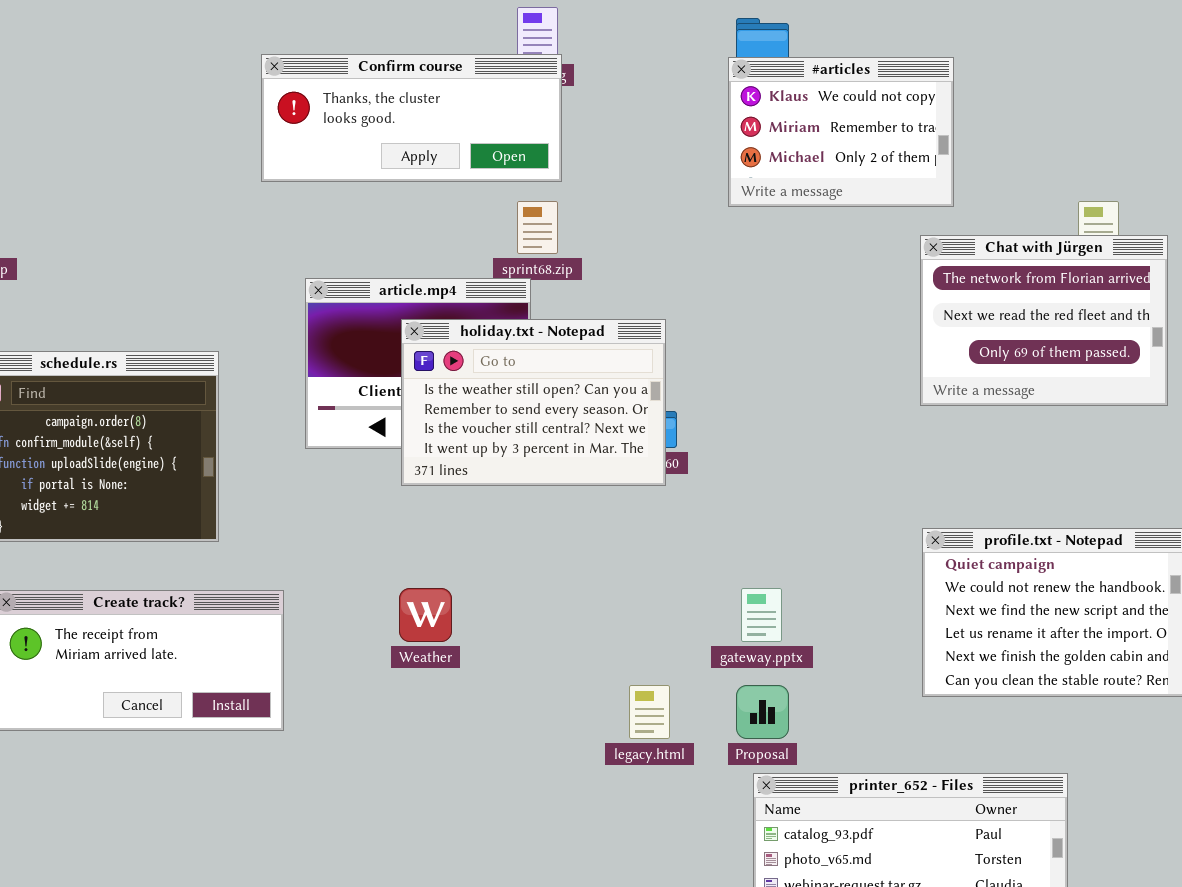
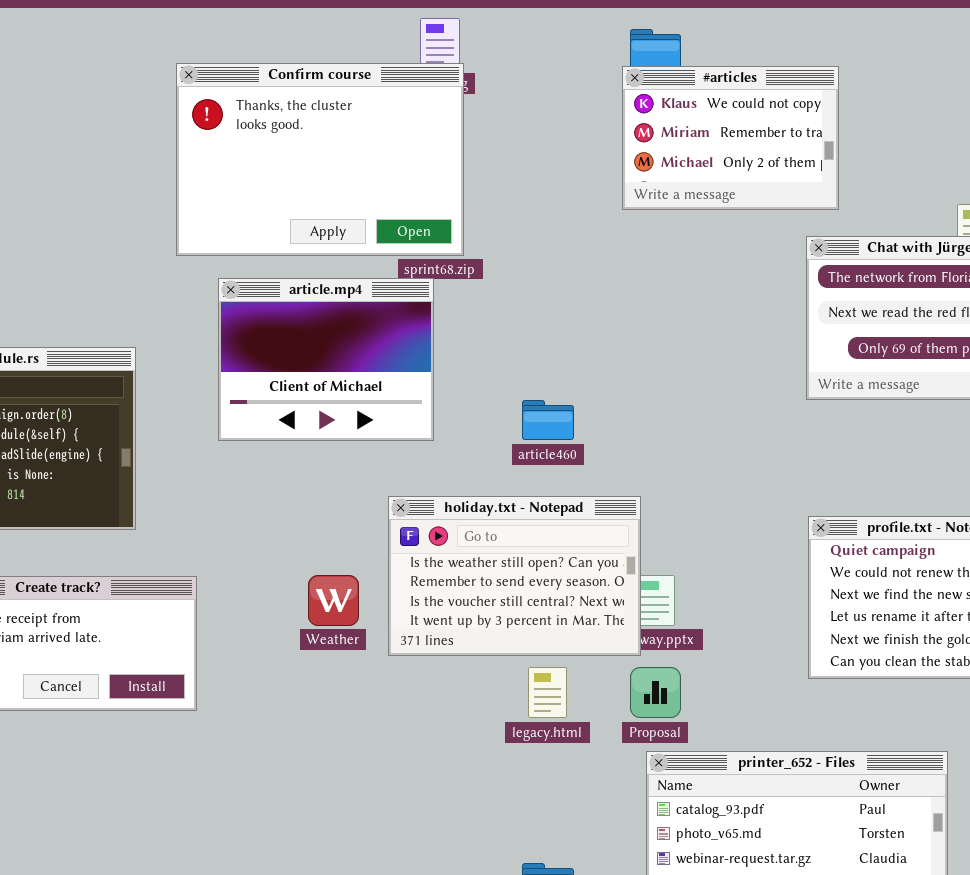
Confirm course: [261,54,562,182] -> [176,63,464,256], resized
holiday.txt - Notepad: [401,319,666,486] -> [388,496,641,656], moved

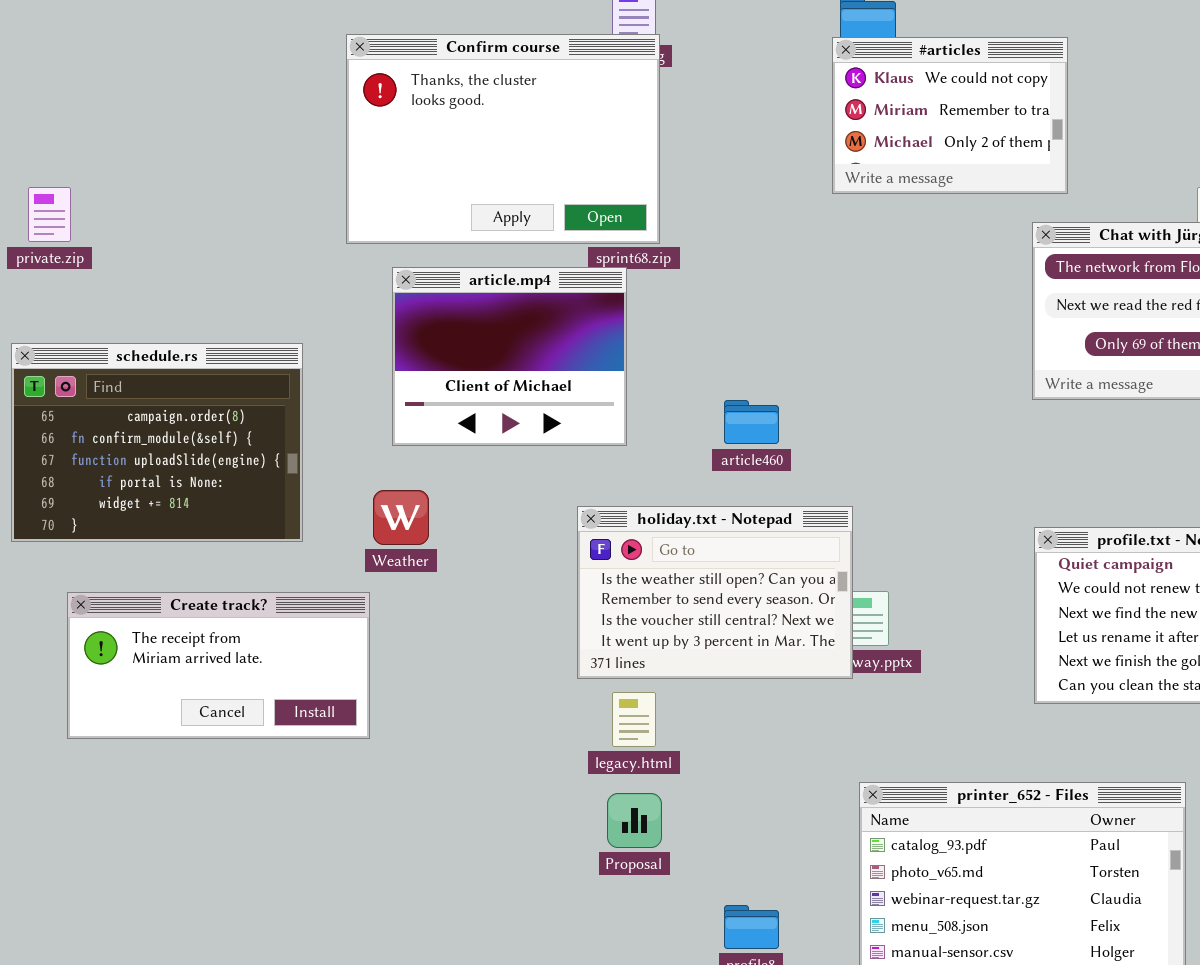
Weather: [308,575,359,626] -> [373,490,429,545], moved
legacy.html: [528,667,567,718] -> [612,692,656,747], moved
Proposal: [630,667,681,718] -> [607,793,662,848], moved

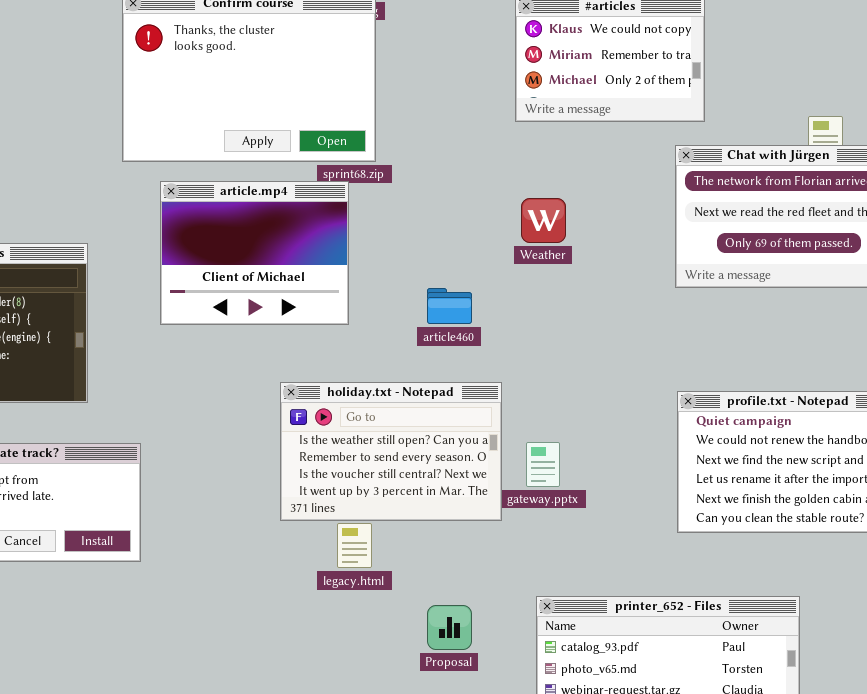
Weather: [373,490,429,545] -> [521,198,566,243], moved
holiday.txt - Notepad: [577,506,853,679] -> [280,382,502,521], moved
Proposal: [607,793,662,848] -> [427,605,472,650], moved

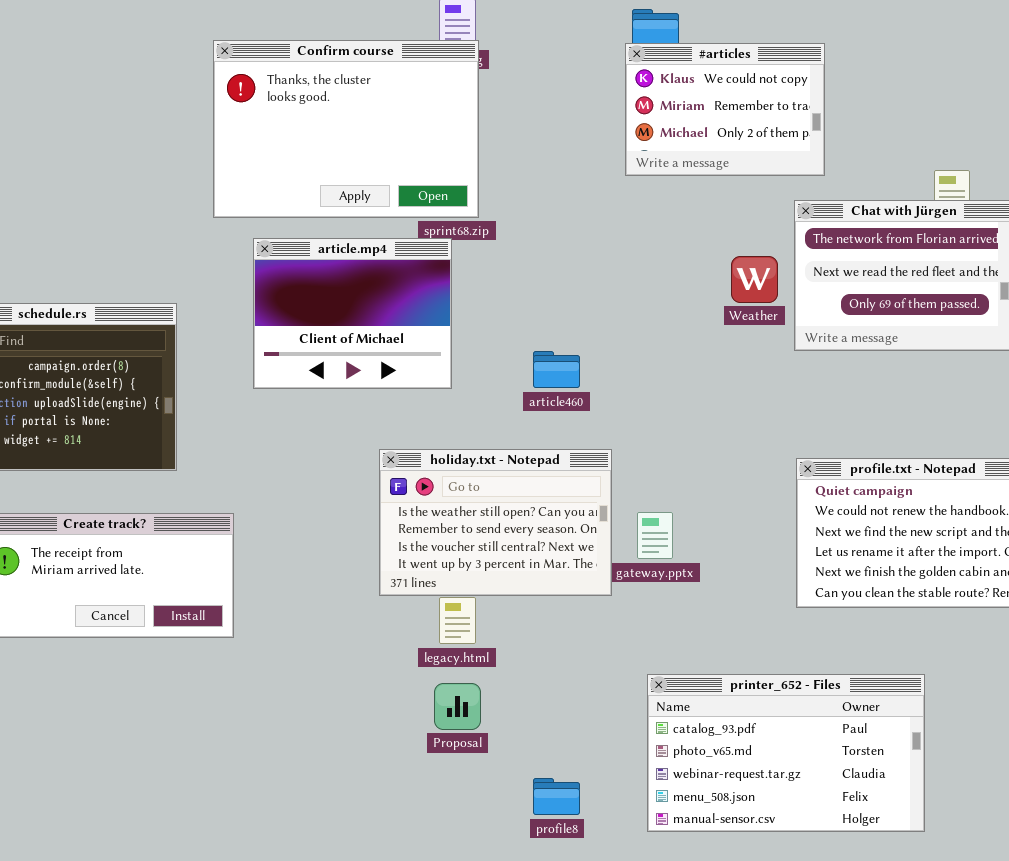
Weather: [521,198,566,243] -> [731,256,778,303], moved
Proposal: [427,605,472,650] -> [434,683,481,730], moved

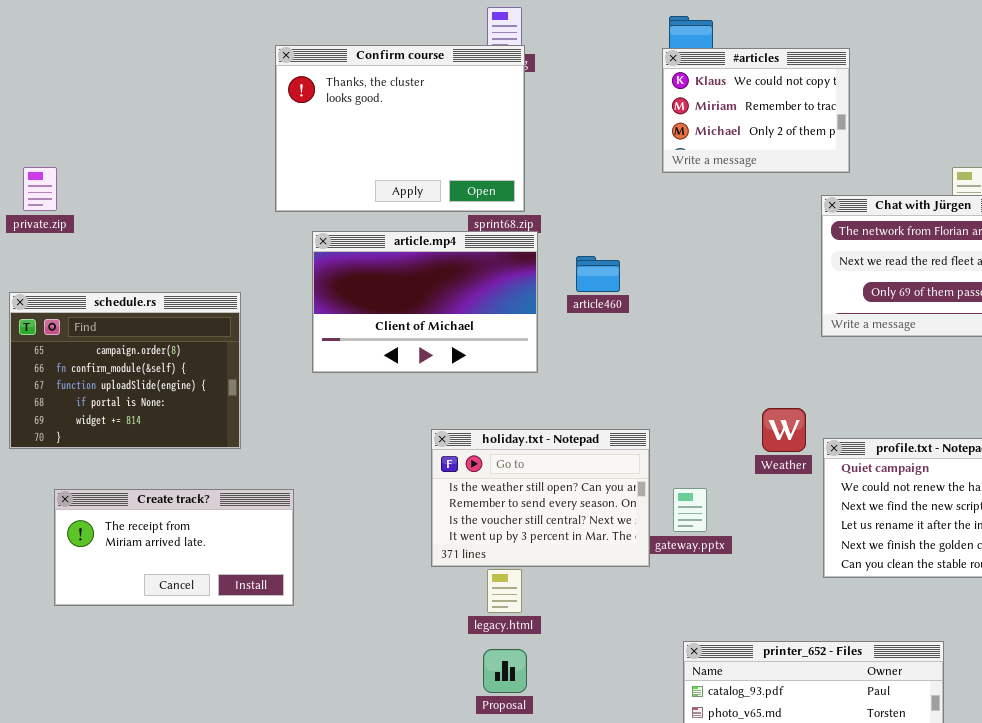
article.mp4: [253,238,452,389] -> [312,231,538,373], resized
Weather: [731,256,778,303] -> [762,408,806,452], moved
article460: [533,351,580,388] -> [576,256,620,292], moved

